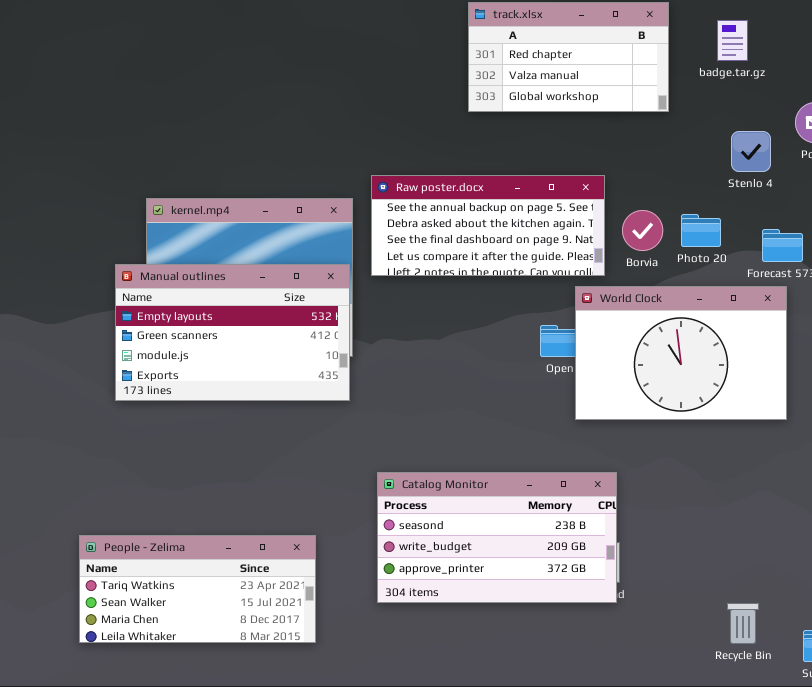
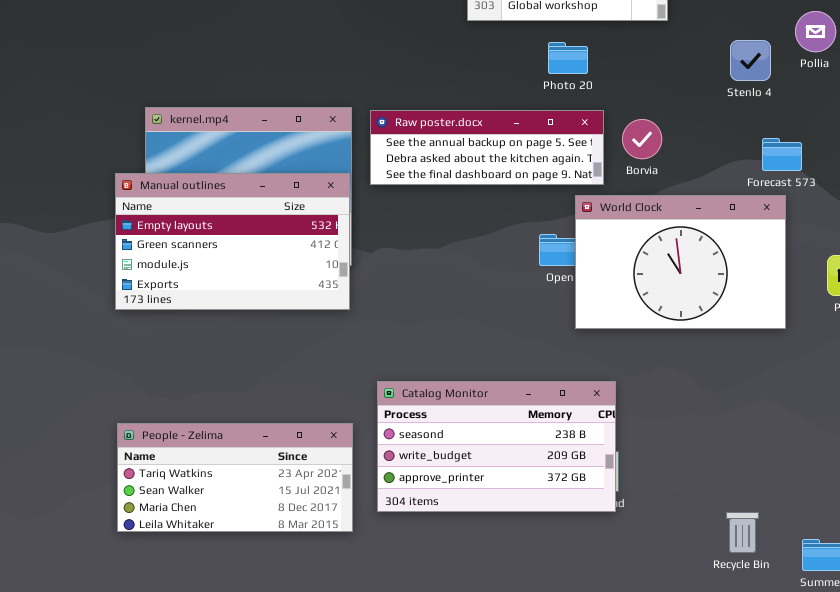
Raw poster.docx: [371,175,605,276] -> [370,110,604,185], resized
Photo 20: [681,214,721,247] -> [548,42,588,74], moved
People - Zelima: [79,535,316,643] -> [117,423,353,532], moved

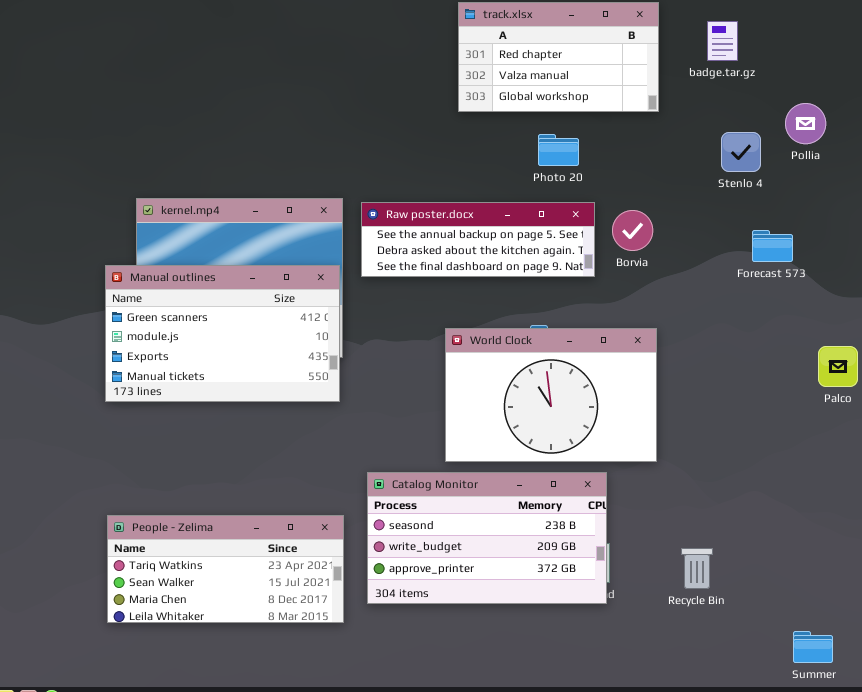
Manual outlines: [115,173,350,310] -> [105,265,340,402], scrolled down 1 row
World Clock: [575,195,786,329] -> [445,328,657,462], moved
Recycle Bin: [726,512,759,553] -> [681,548,713,589], moved

